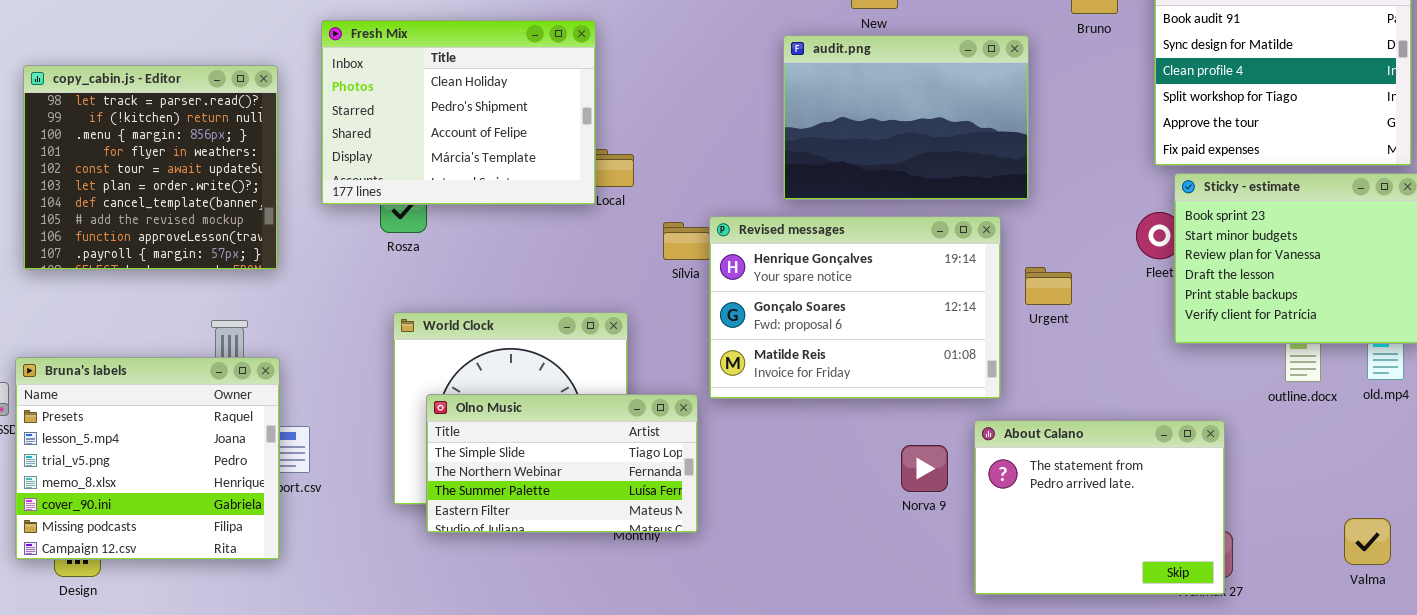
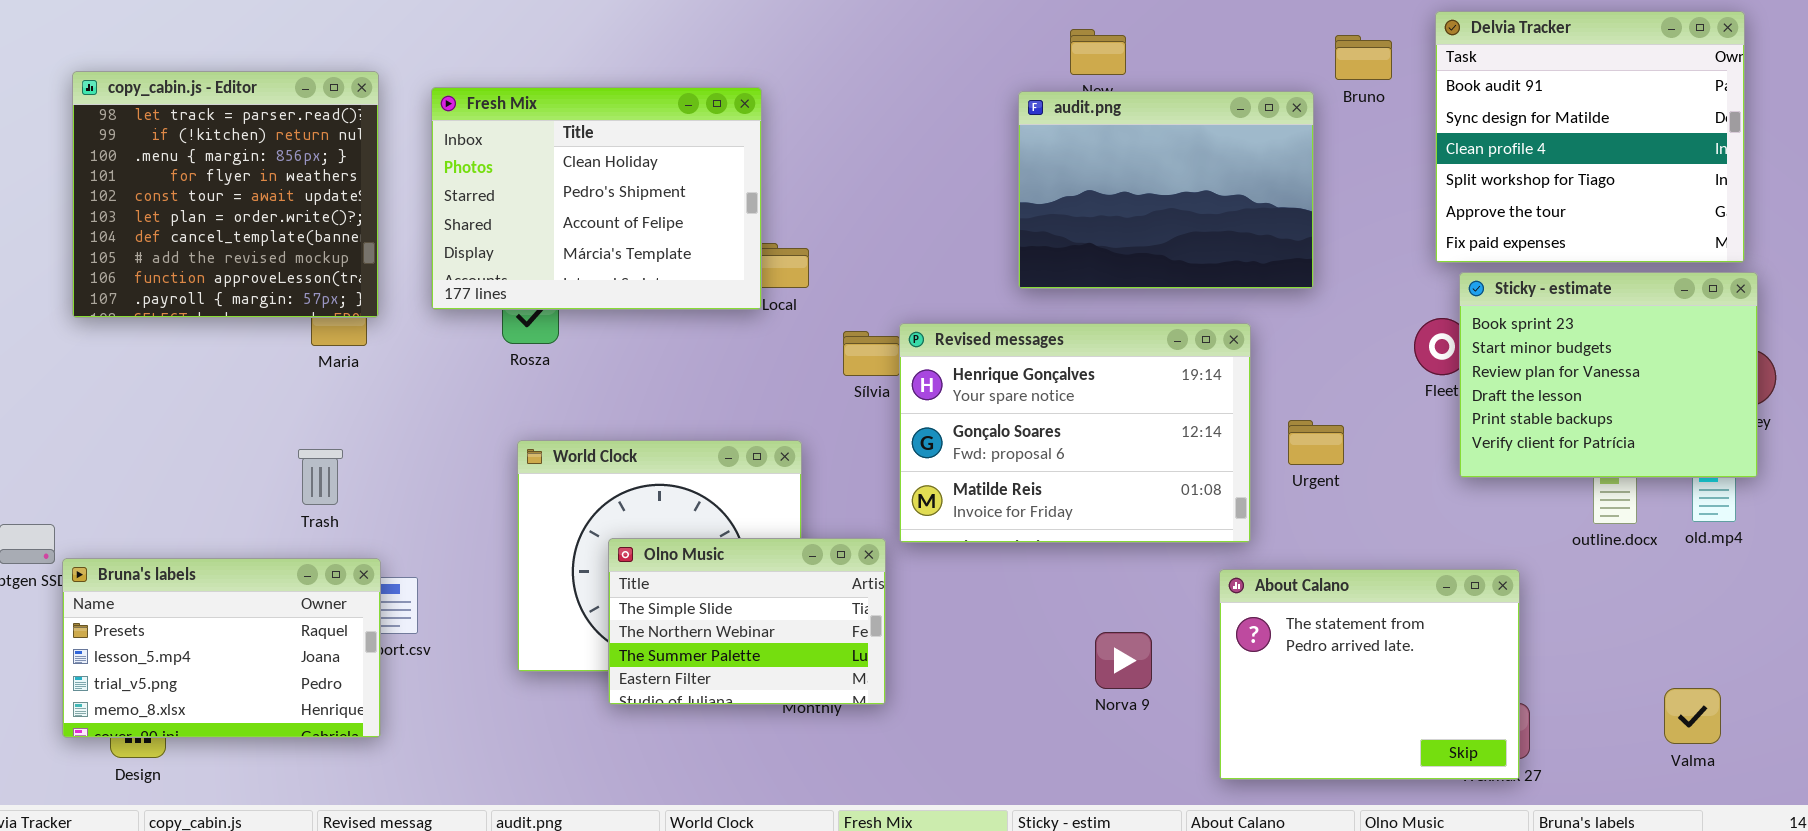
audit.png: [783,35,1029,200] -> [1018,91,1314,289], moved
copy_cabin.js - Editor: [23,65,278,270] -> [72,71,379,318], moved
Urgent: [1025,267,1072,305] -> [1288,420,1344,465], moved
Bruna's labels: [15,357,280,560] -> [62,558,381,738], resized
Olno Music: [426,394,698,533] -> [608,538,886,705], resized
Norva 9: [901,445,948,492] -> [1095,632,1152,689], moved

